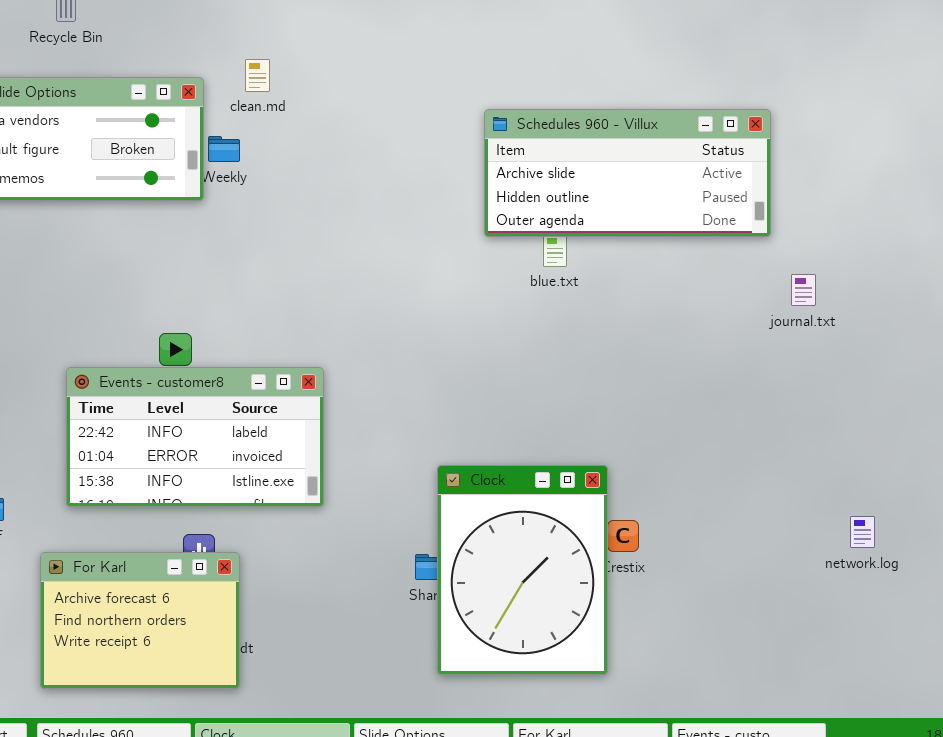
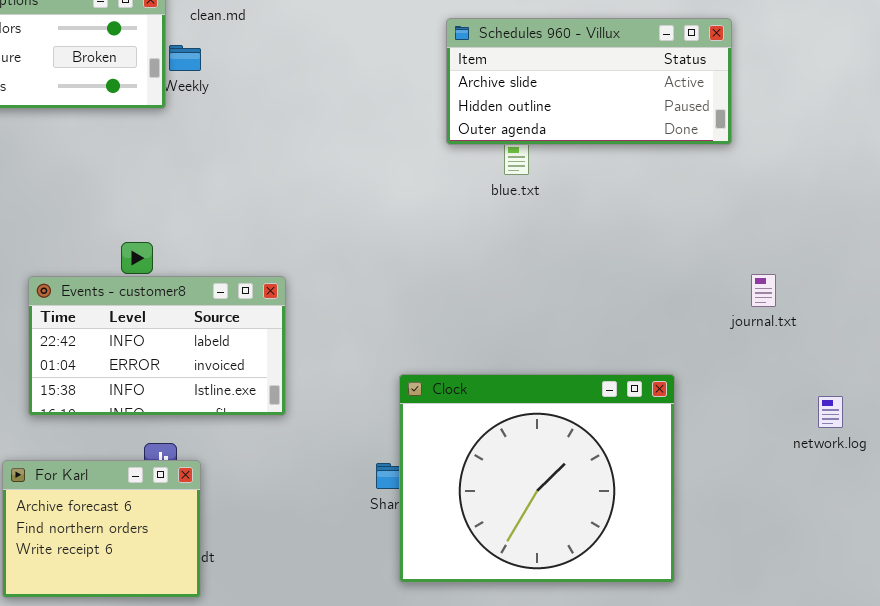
journal.txt: [791,274,816,306] -> [751,274,776,307], moved
Clock: [437,465,608,675] -> [399,374,675,583], resized
network.log: [850,516,875,548] -> [818,396,843,428], moved

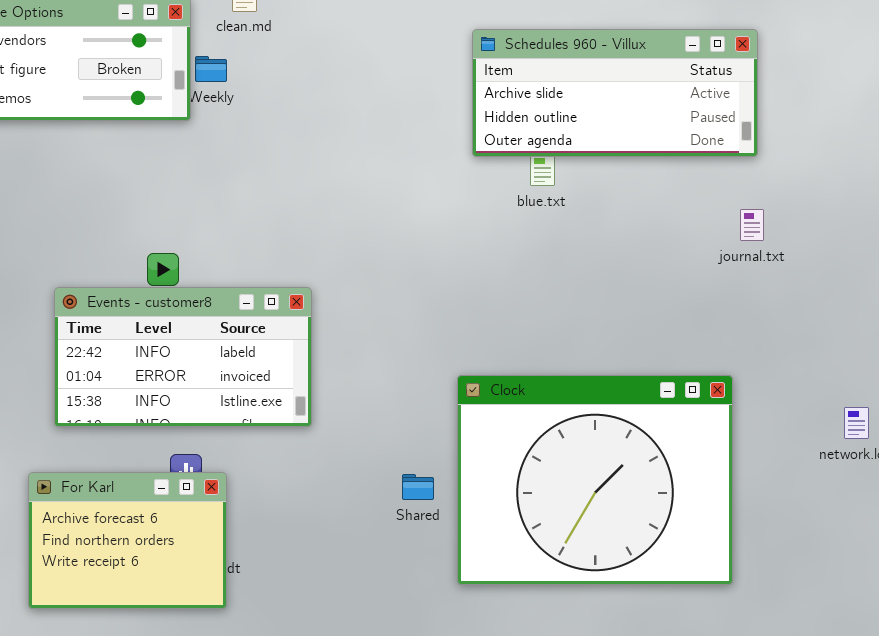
journal.txt: [751,274,776,307] -> [740,209,764,241], moved
Clock: [399,374,675,583] -> [457,375,733,585], moved

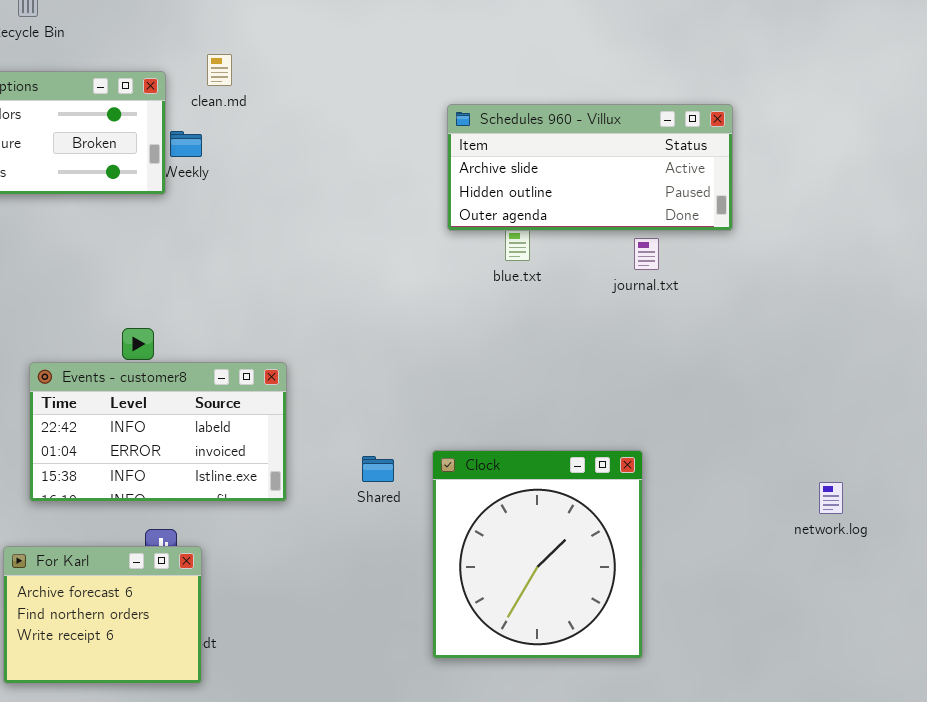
journal.txt: [740,209,764,241] -> [634,238,659,270], moved
Clock: [457,375,733,585] -> [432,450,643,659], resized
Shared: [402,474,434,500] -> [362,456,394,482], moved

